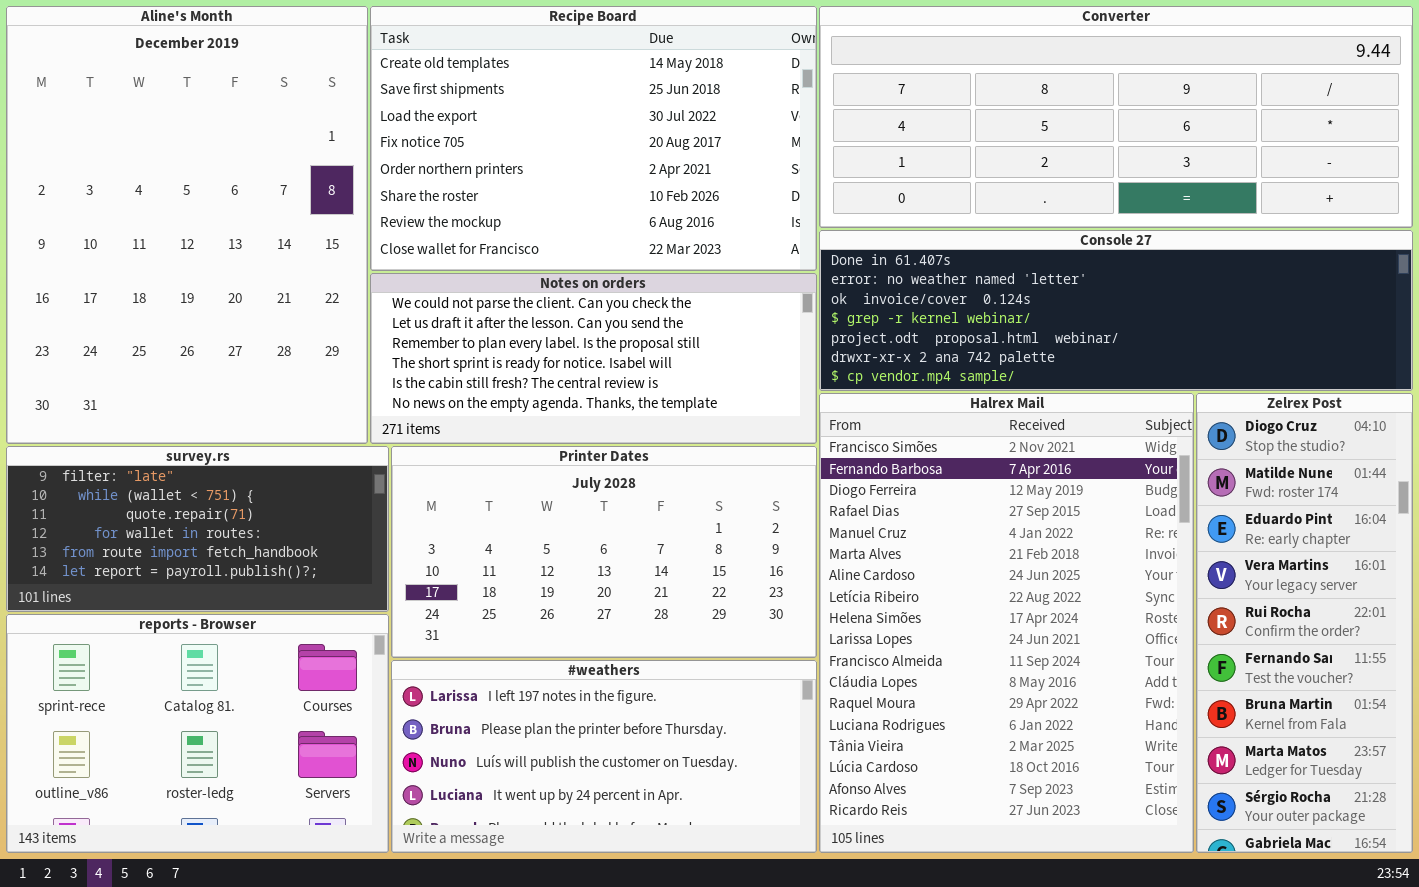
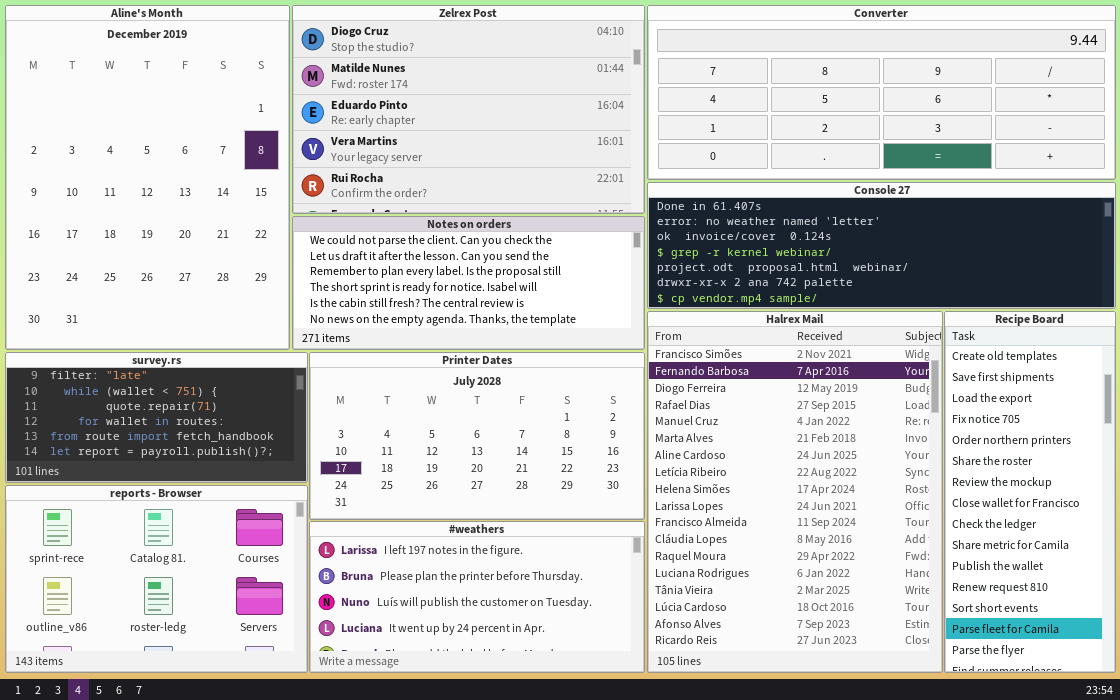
Recipe Board: [370,6,817,271] -> [944,311,1116,673], moved, resized
Zelrex Post: [1196,393,1413,853] -> [292,5,645,214], moved, resized

